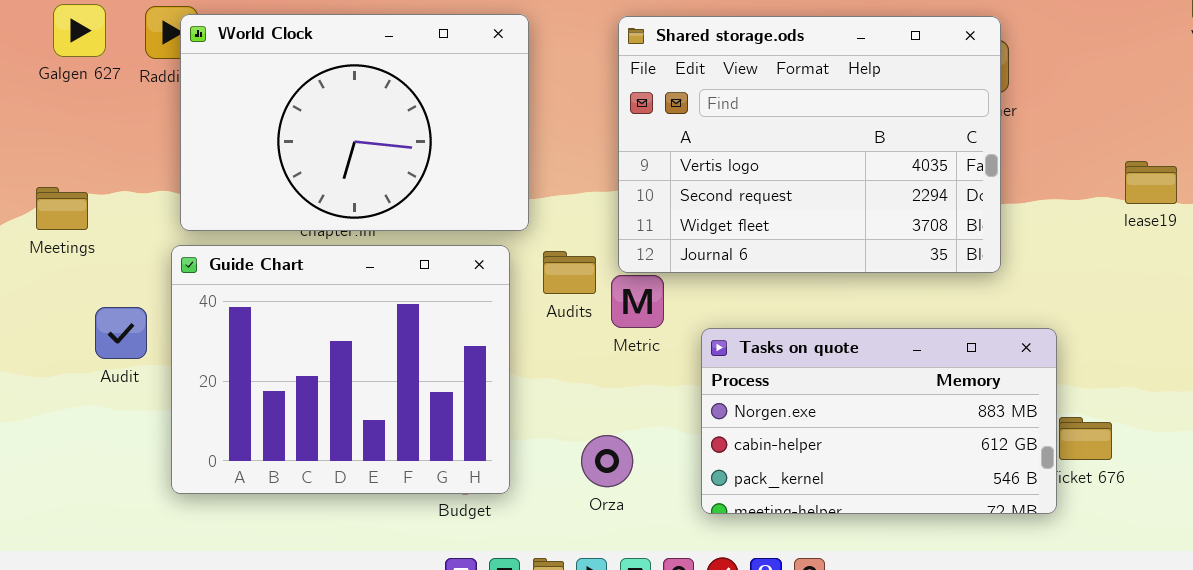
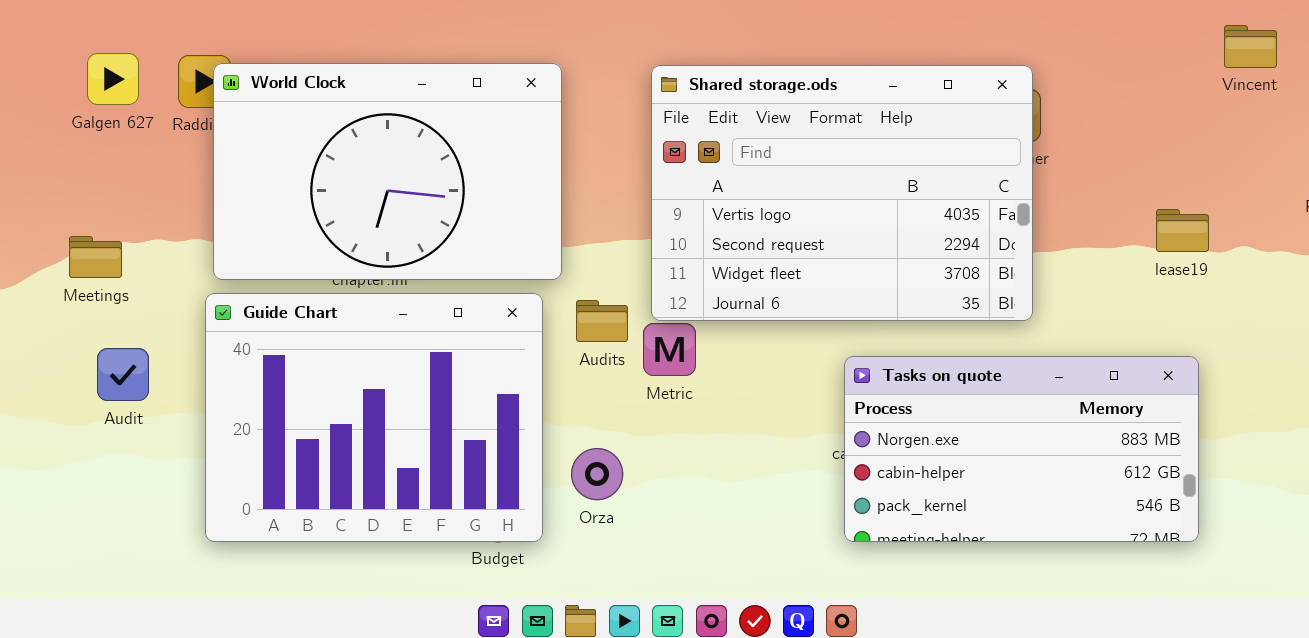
Audit: [95,307,147,359] -> [97,348,149,401], moved
Tasks on quote: [701,328,1057,514] -> [844,356,1199,542], moved
Orza: [581,435,633,487] -> [571,448,623,500], moved

